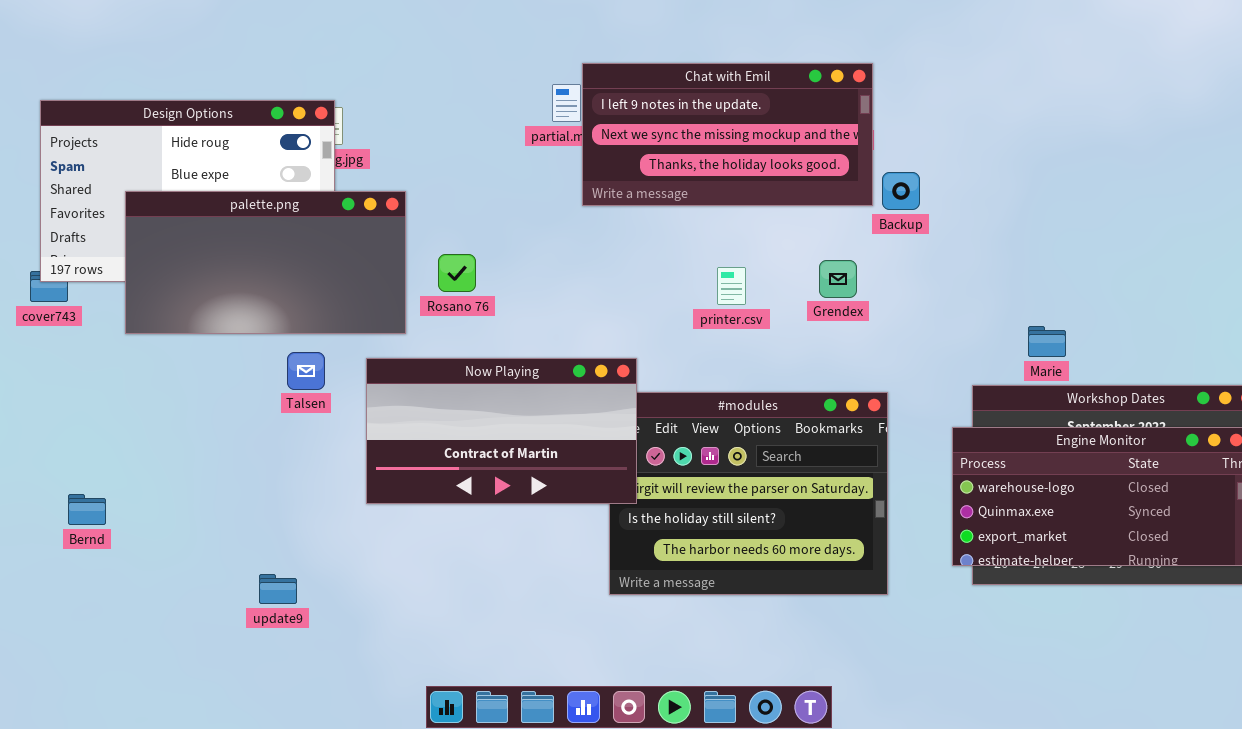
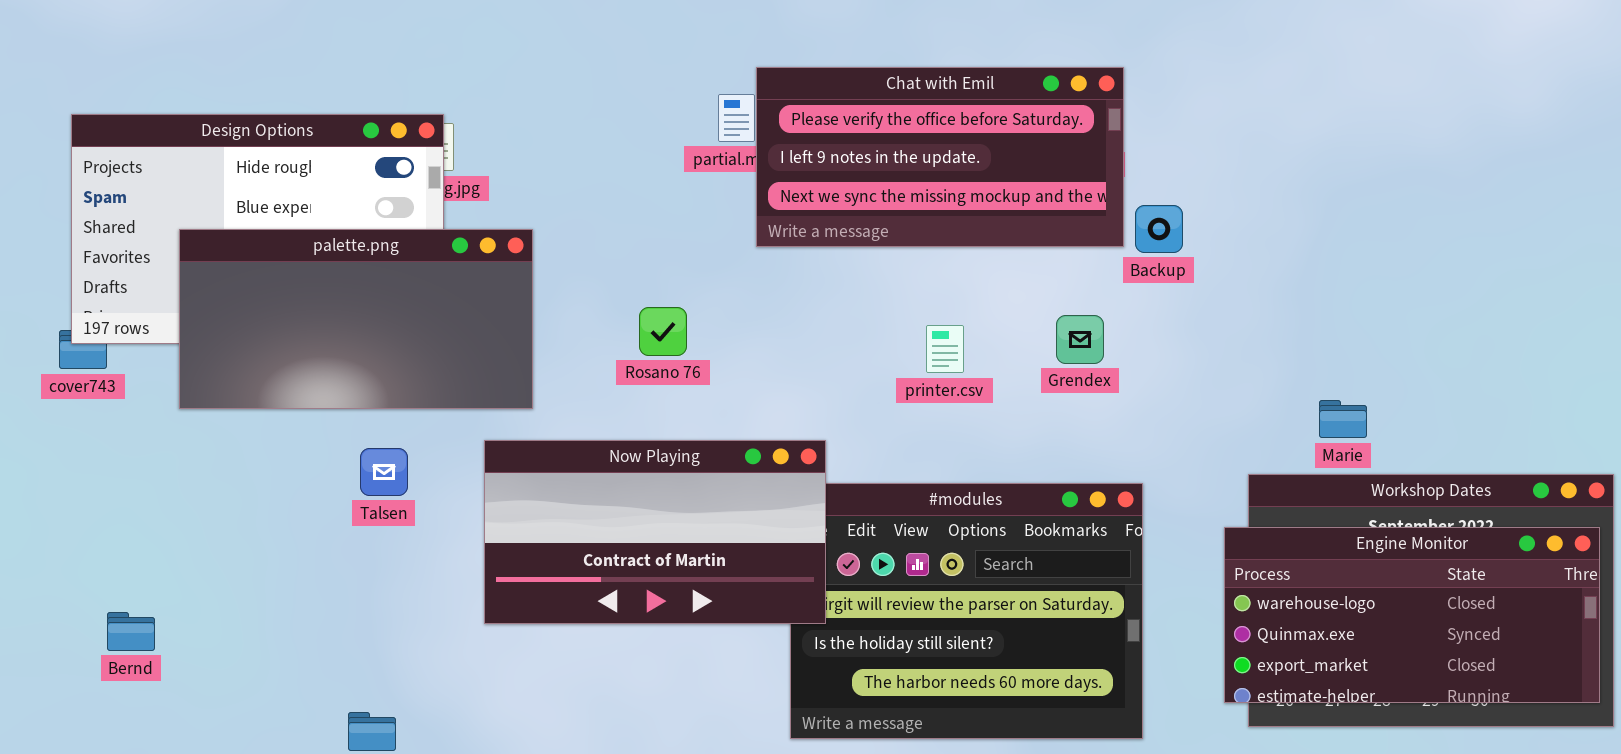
Chat with Emil: [582,63,873,206] -> [756,67,1124,247], scrolled up 1 row
Rosano 76: [438,254,476,292] -> [639,307,687,356], moved
Talsen: [287,352,325,390] -> [360,448,408,496], moved

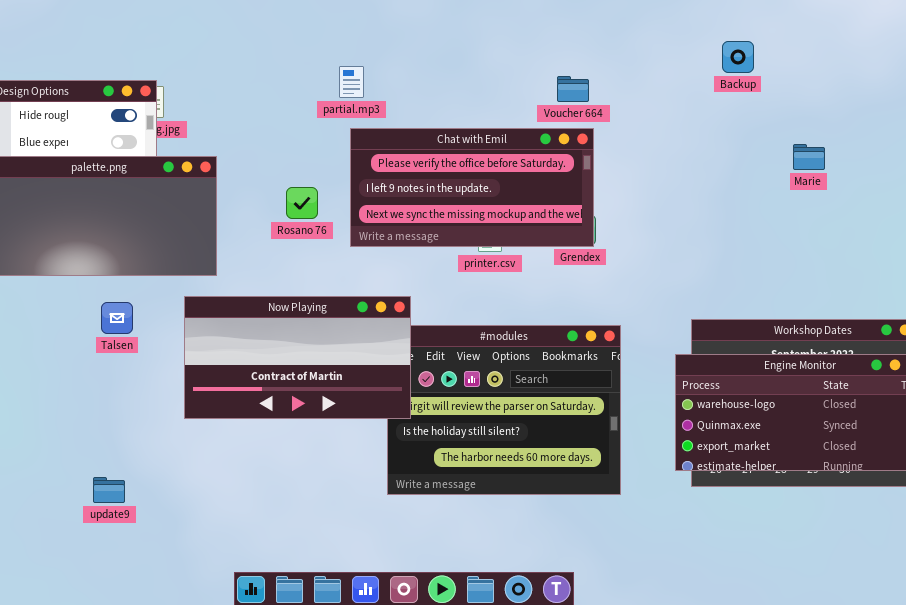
Chat with Emil: [756,67,1124,247] -> [350,128,594,247], moved
Backup: [1135,205,1183,253] -> [722,41,754,73], moved
Rosano 76: [639,307,687,356] -> [286,187,318,219], moved
Marie: [1319,400,1367,438] -> [793,144,825,170], moved

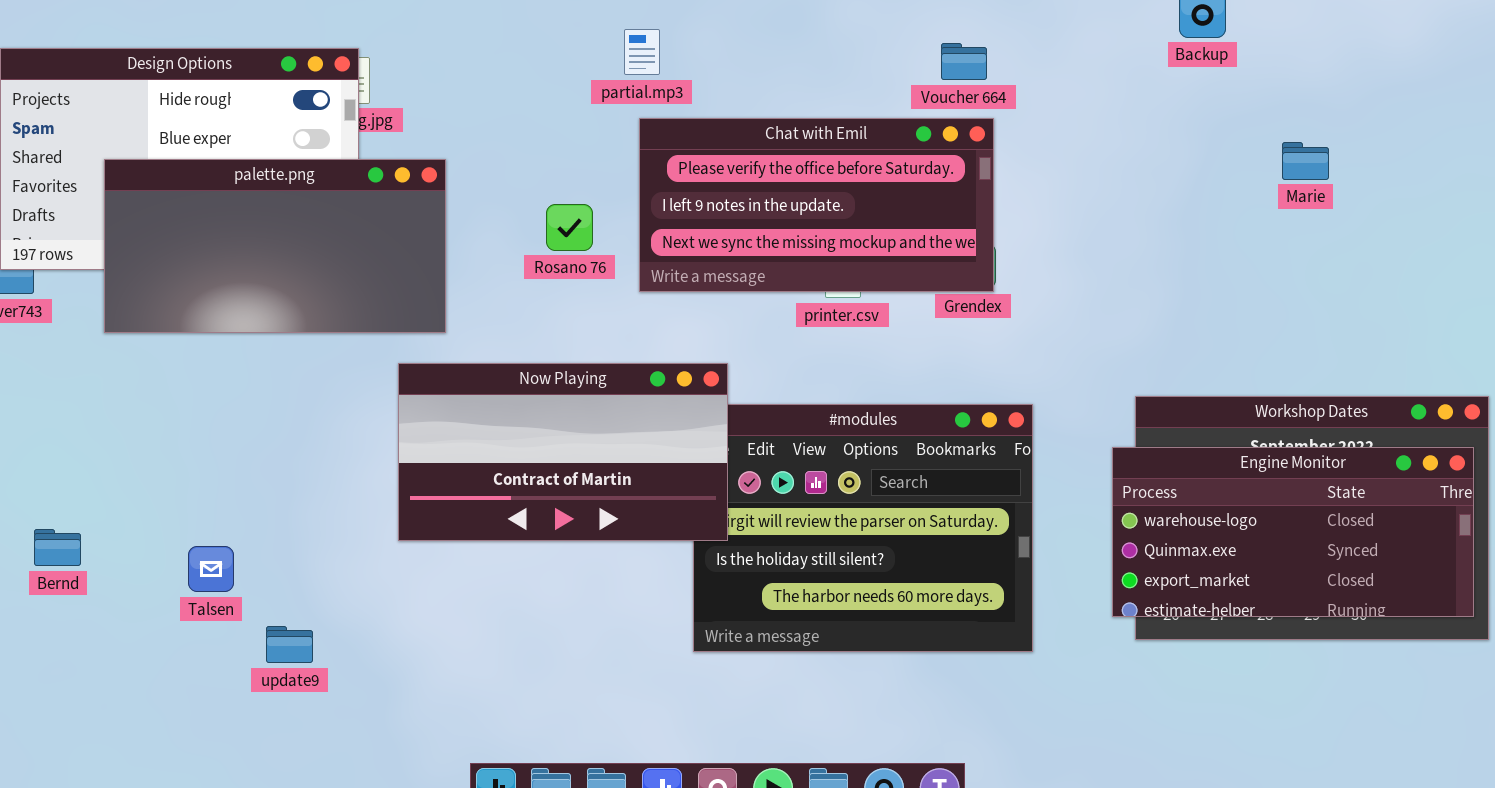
Talsen: [101,302,133,334] -> [188,546,234,592], moved

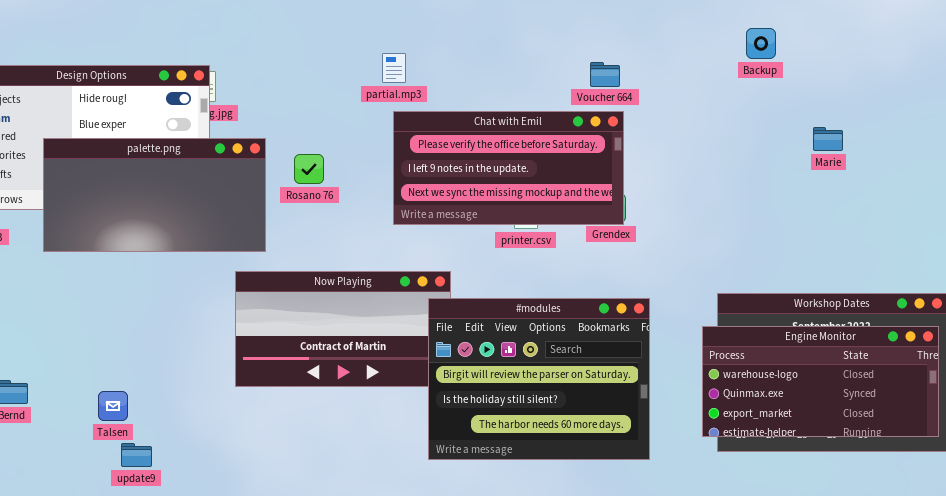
Rosano 76: [546,204,593,251] -> [294,154,324,184], moved
#modules: [693,404,1033,652] -> [428,298,650,460], raised
update9: [266,626,313,663] -> [121,443,152,467], moved

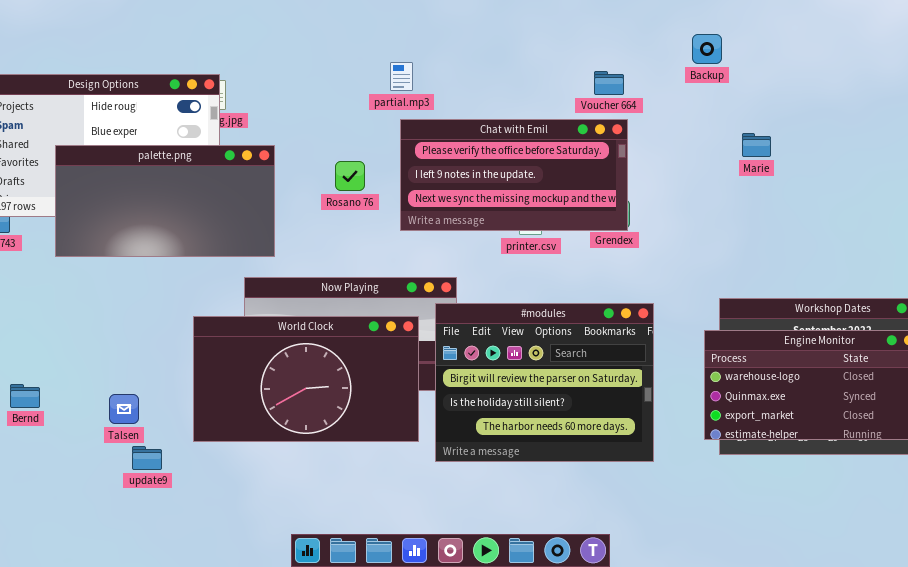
Backup: [746,28,776,59] -> [692,34,722,64], moved
Marie: [813,127,843,151] -> [742,133,771,157], moved
Rosano 76: [294,154,324,184] -> [335,161,365,191], moved
World Clock: none -> [193,316,419,442], opened

